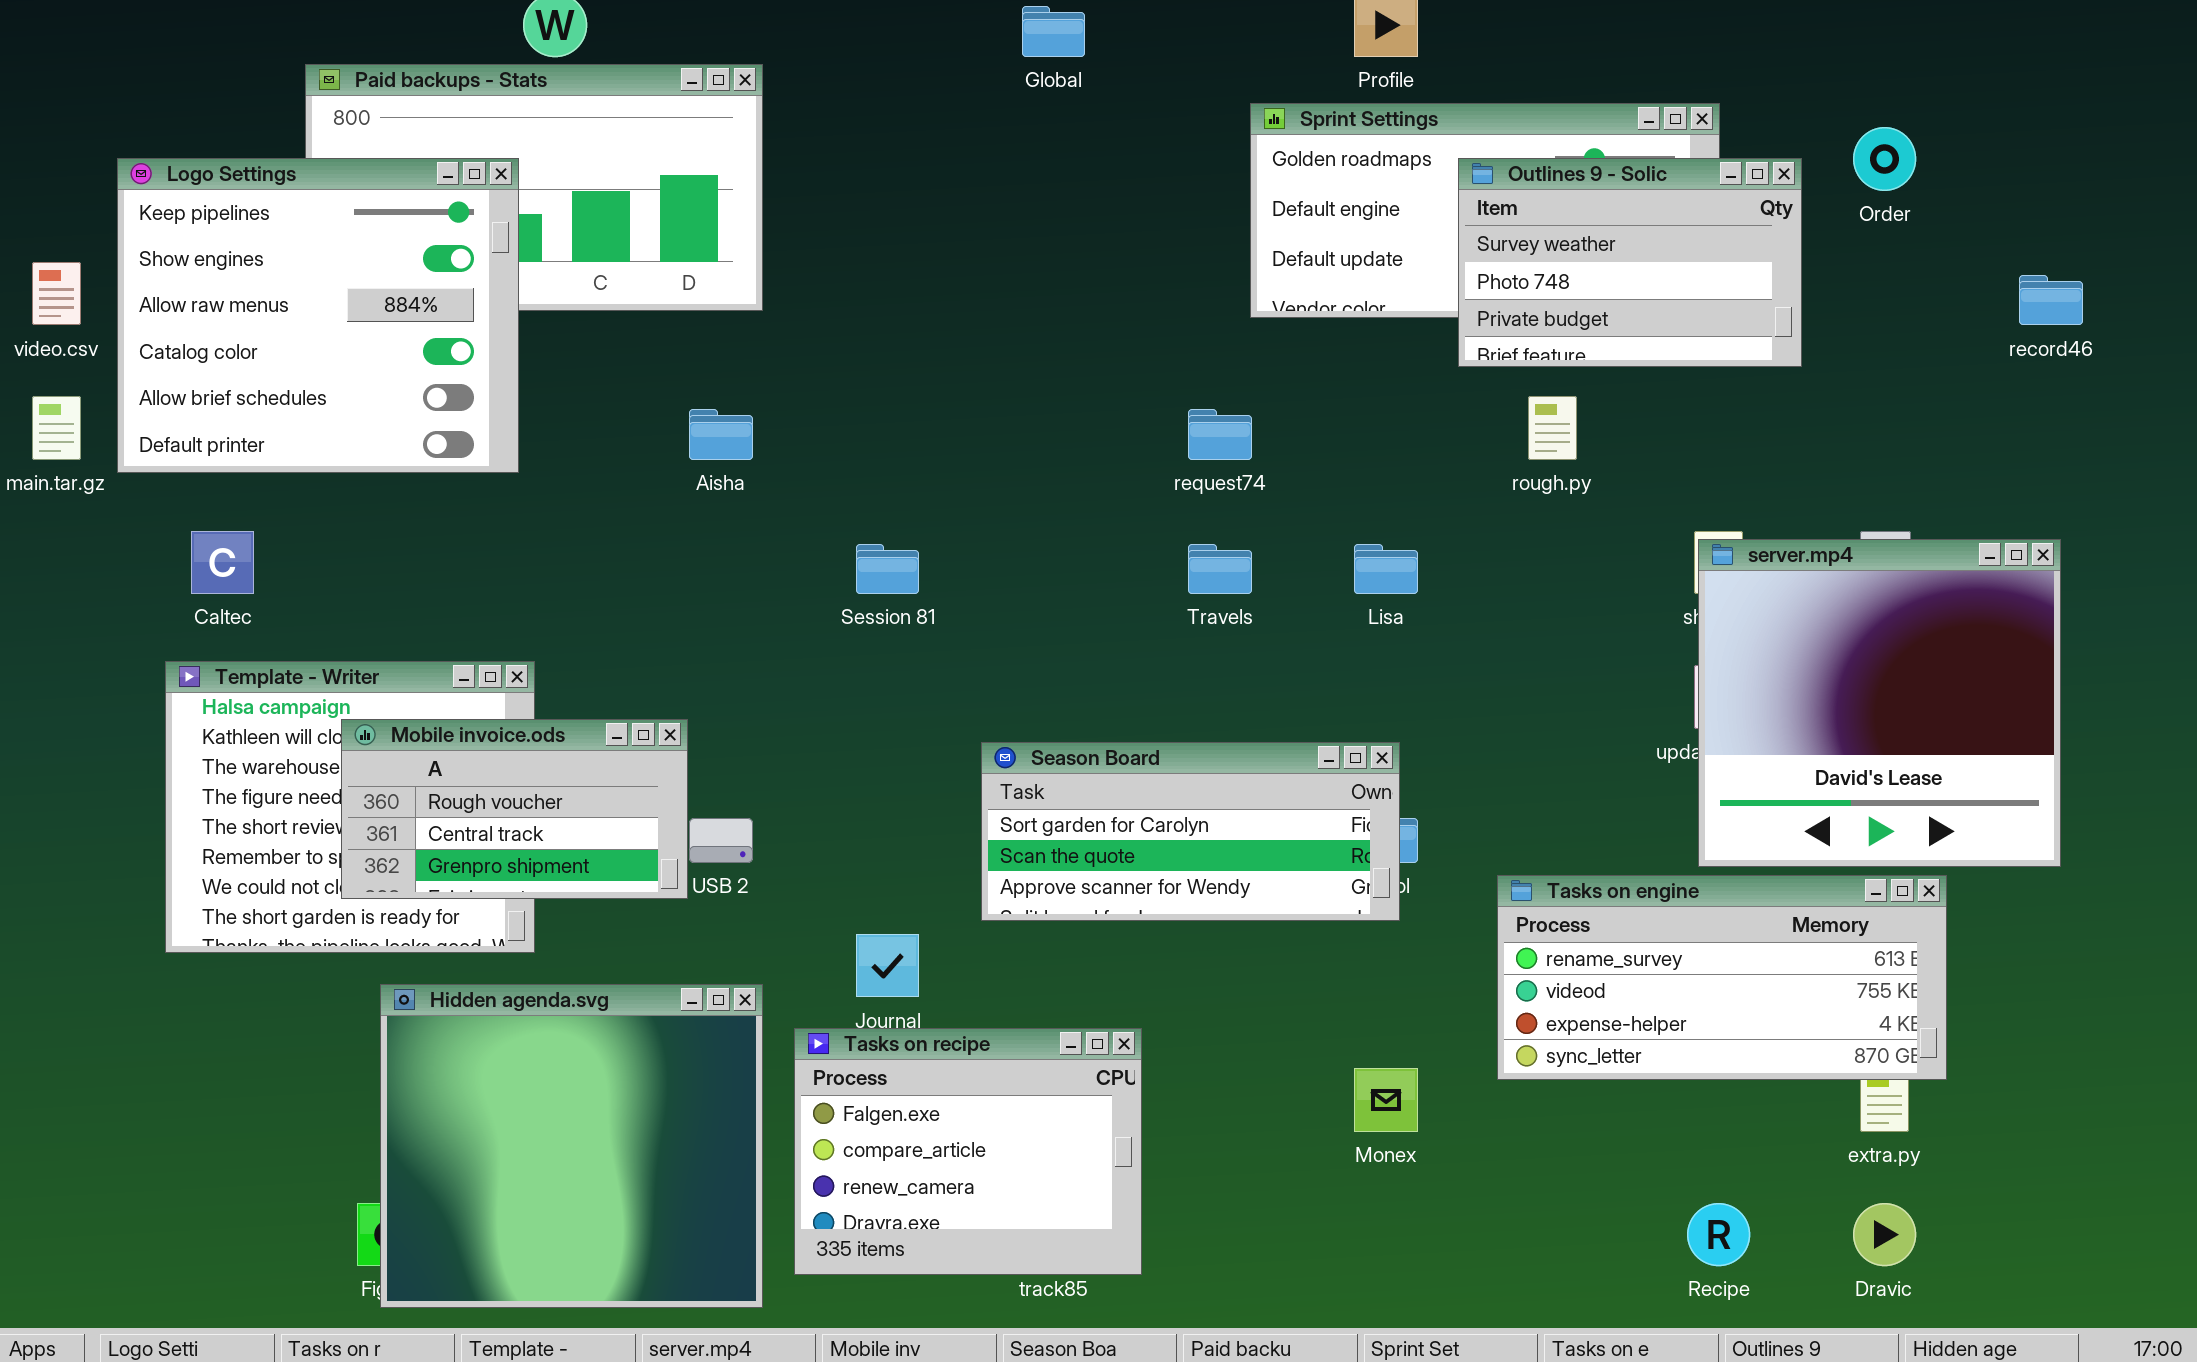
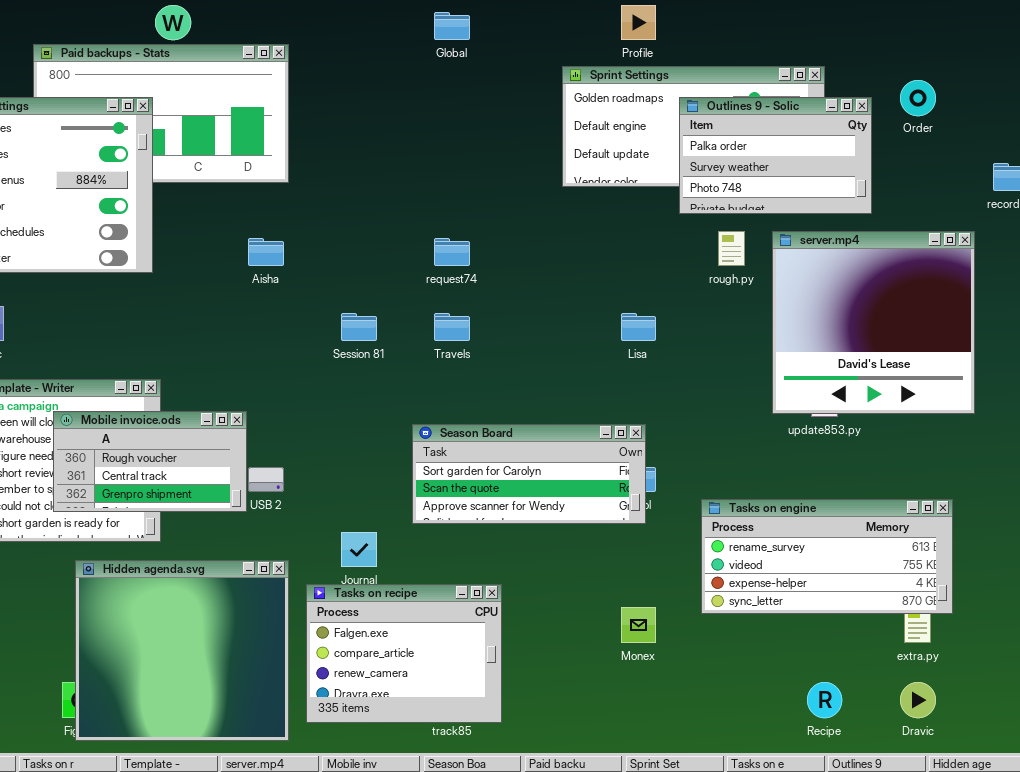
Outlines 9 - Solic: [1458,158,1802,367] -> [679,97,872,214], scrolled up 1 row
request74: [1188,409,1252,460] -> [434,238,470,266], moved
server.mp4: [1698,539,2061,867] -> [772,231,975,414], moved
Travels: [1188,544,1252,594] -> [434,313,470,341], moved

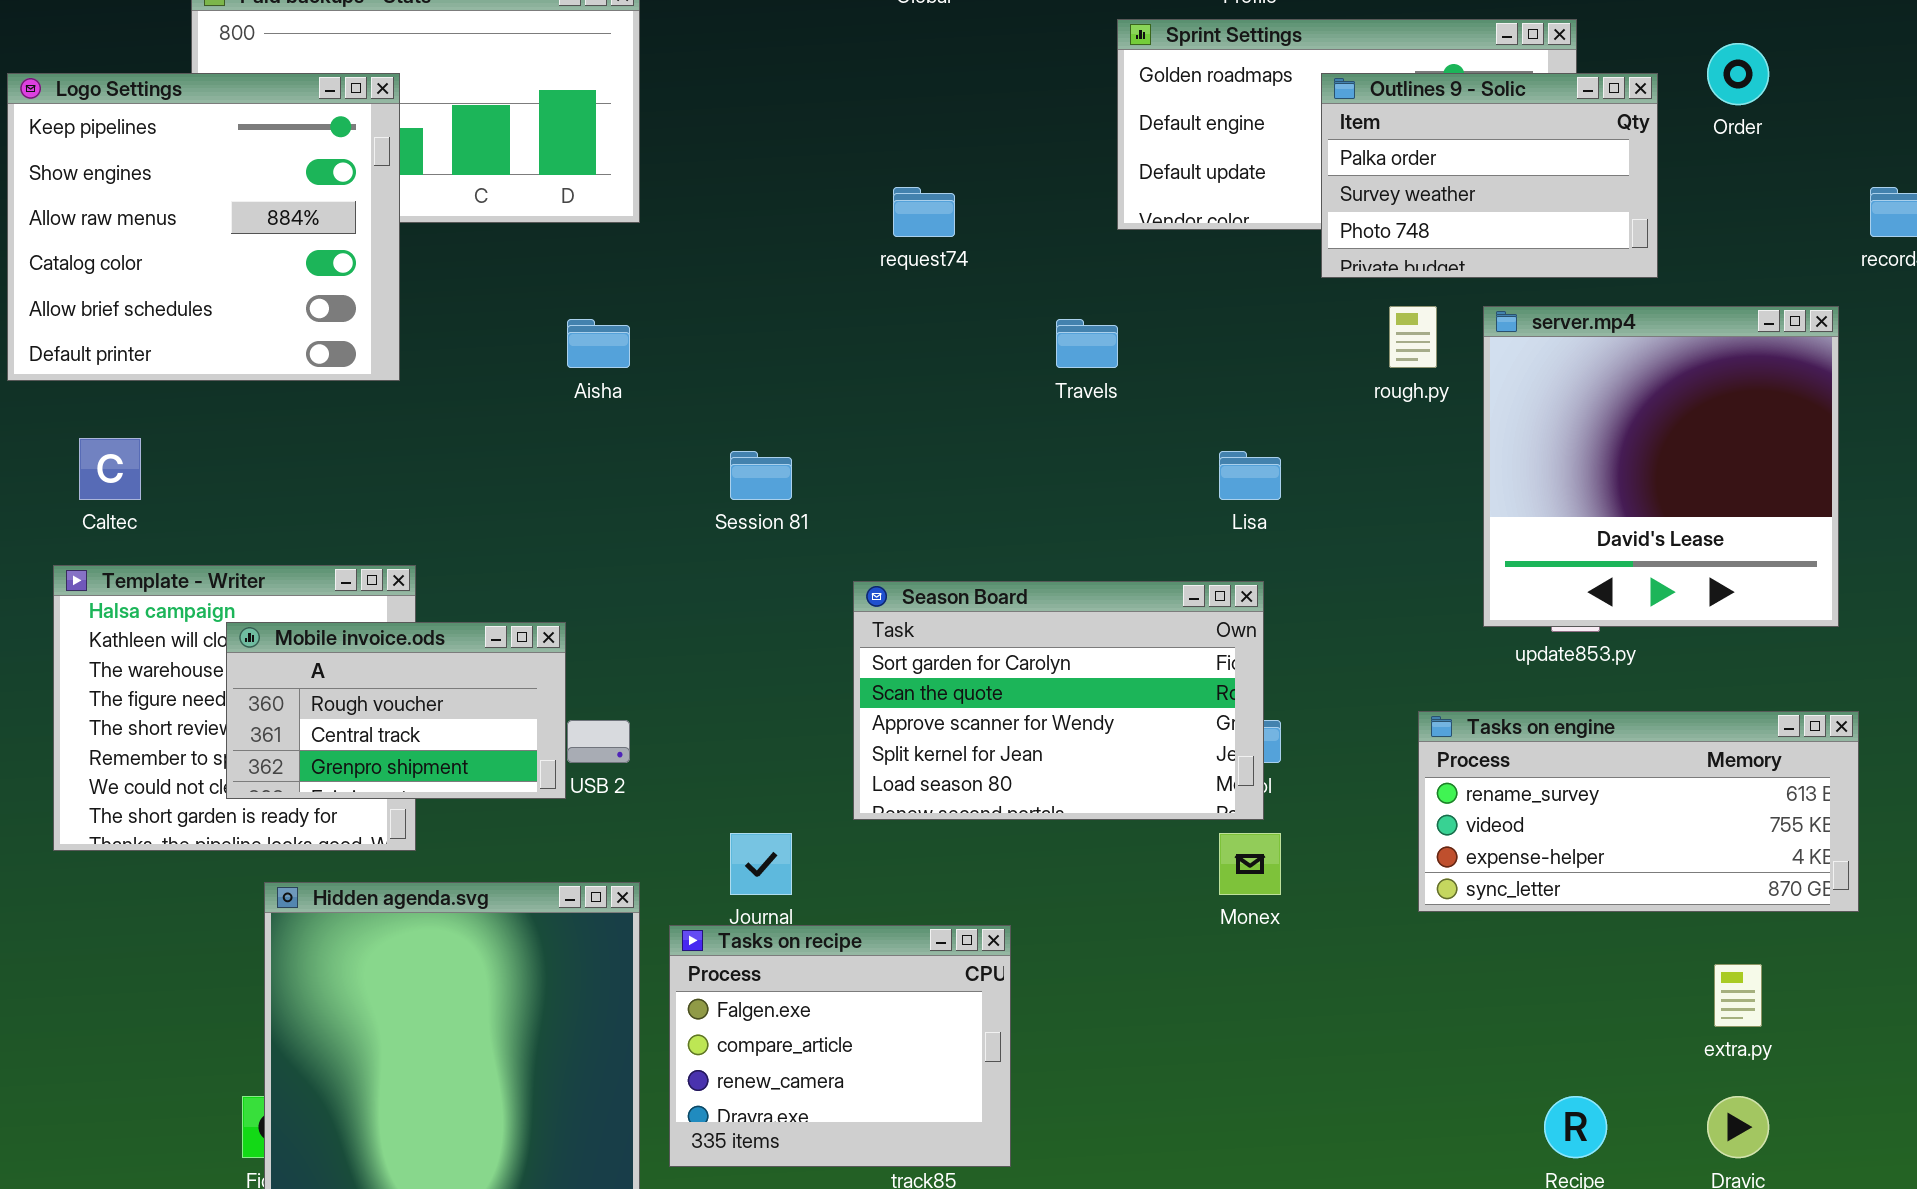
request74: [434,238,470,266] -> [893,187,955,237], moved
Travels: [434,313,470,341] -> [1056,319,1118,368], moved
Season Board: [412,424,646,524] -> [853,581,1264,820], resized
Tasks on engine: [701,499,953,614] -> [1418,711,1859,912], moved
Monex: [621,607,656,643] -> [1219,833,1281,895], moved

